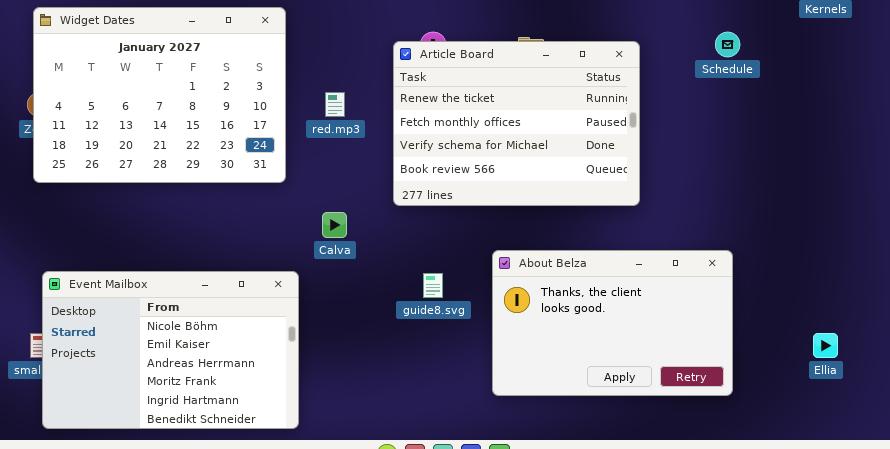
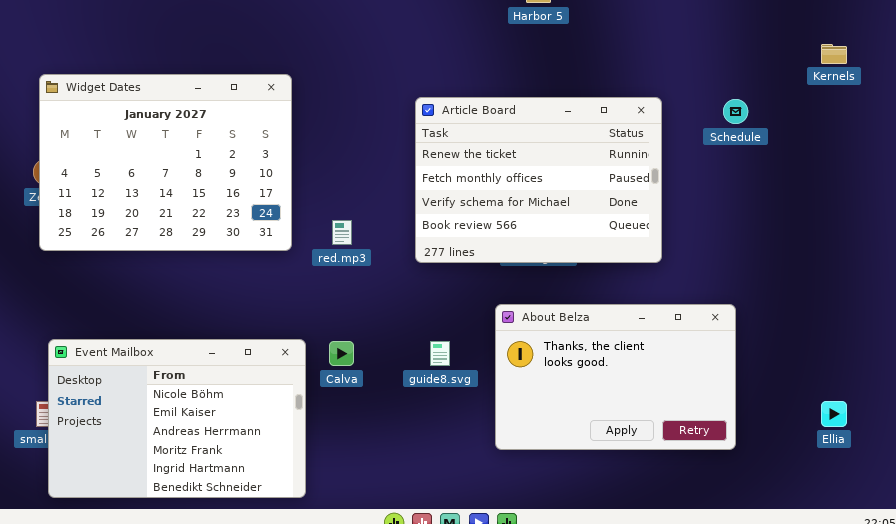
Article Board: [393,41,640,206] -> [415,97,662,263], moved
red.mp3: [325,92,345,117] -> [332,220,352,245], moved
Calva: [322,212,347,238] -> [329,341,354,366], moved
About Belza: [492,250,733,396] -> [495,304,736,450], moved

